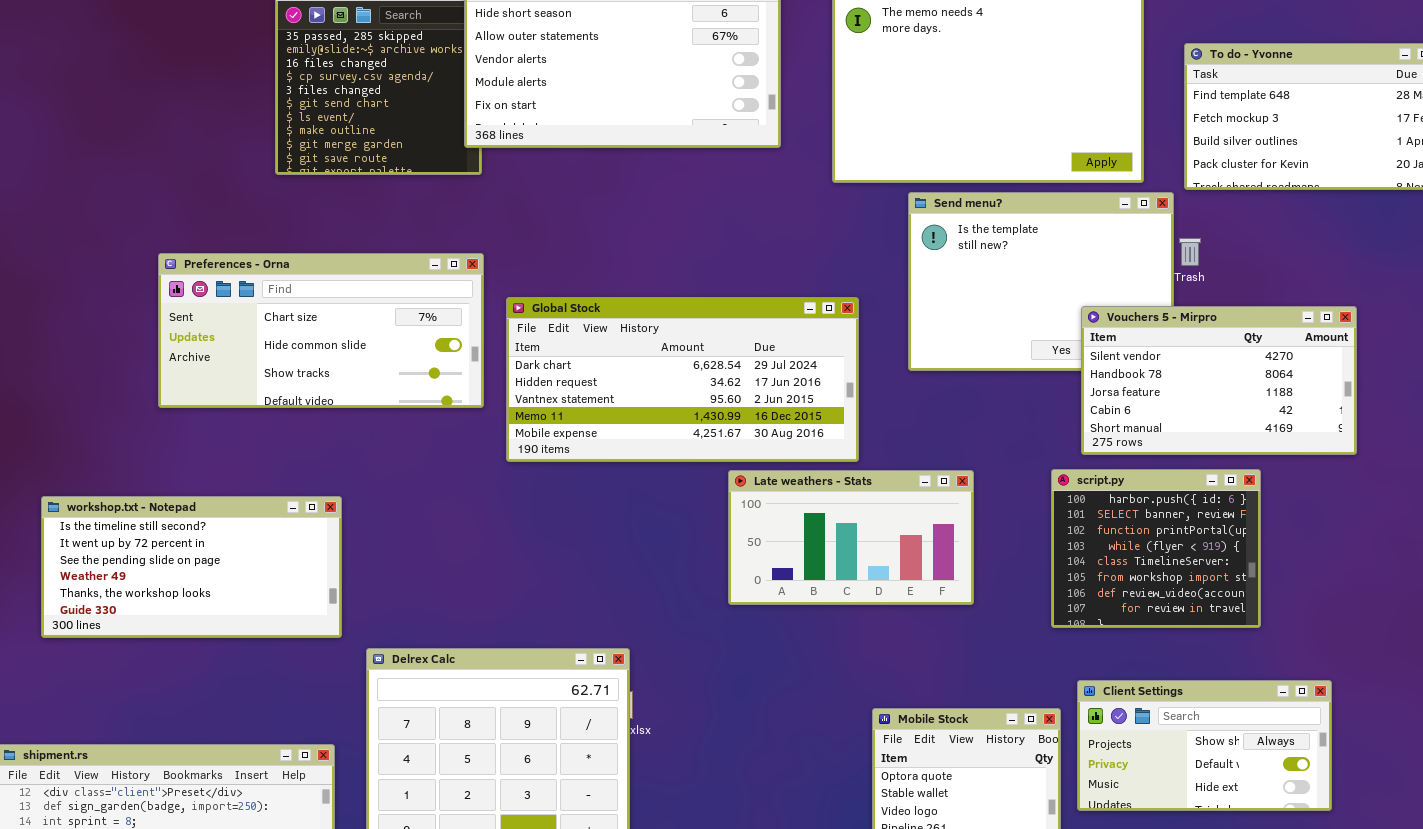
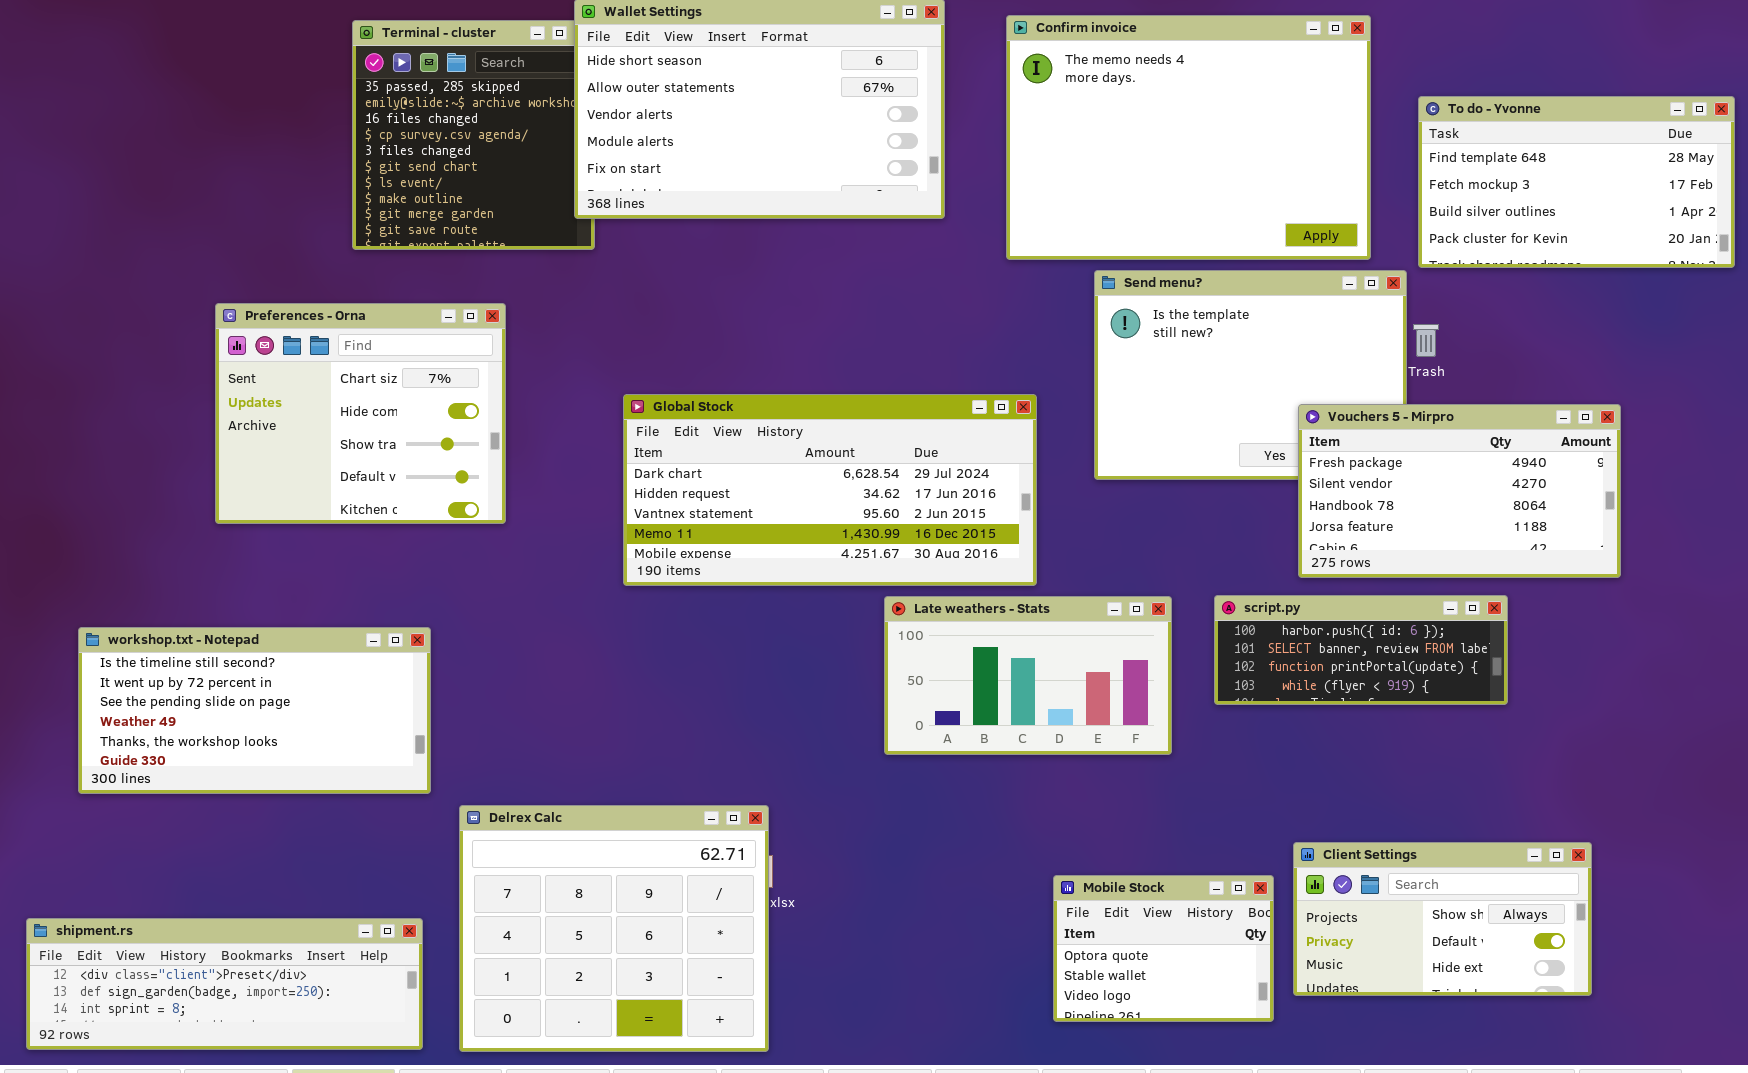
Preferences - Orna: [158,253,484,408] -> [215,303,506,524], resized
Vouchers 5 - Mirpro: [1081,306,1357,455] -> [1298,404,1621,578], scrolled up 1 row
script.py: [1051,469,1261,628] -> [1214,595,1508,705], resized

